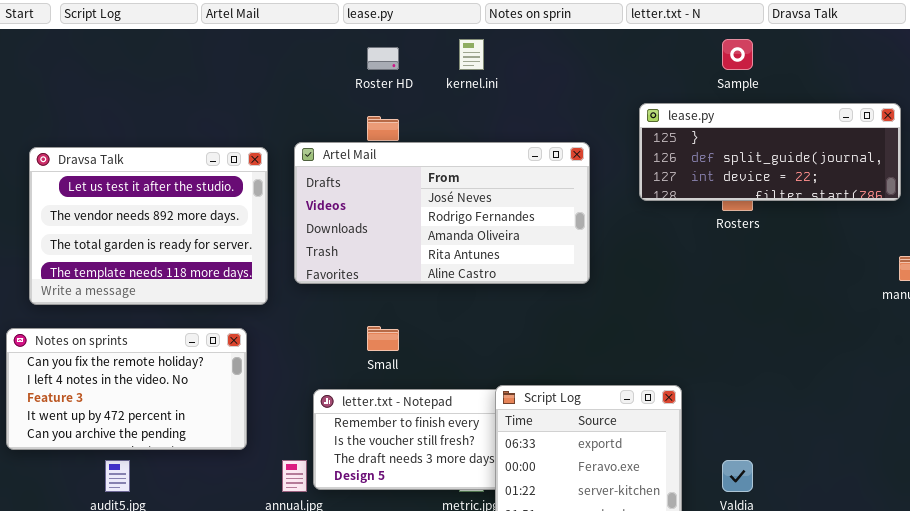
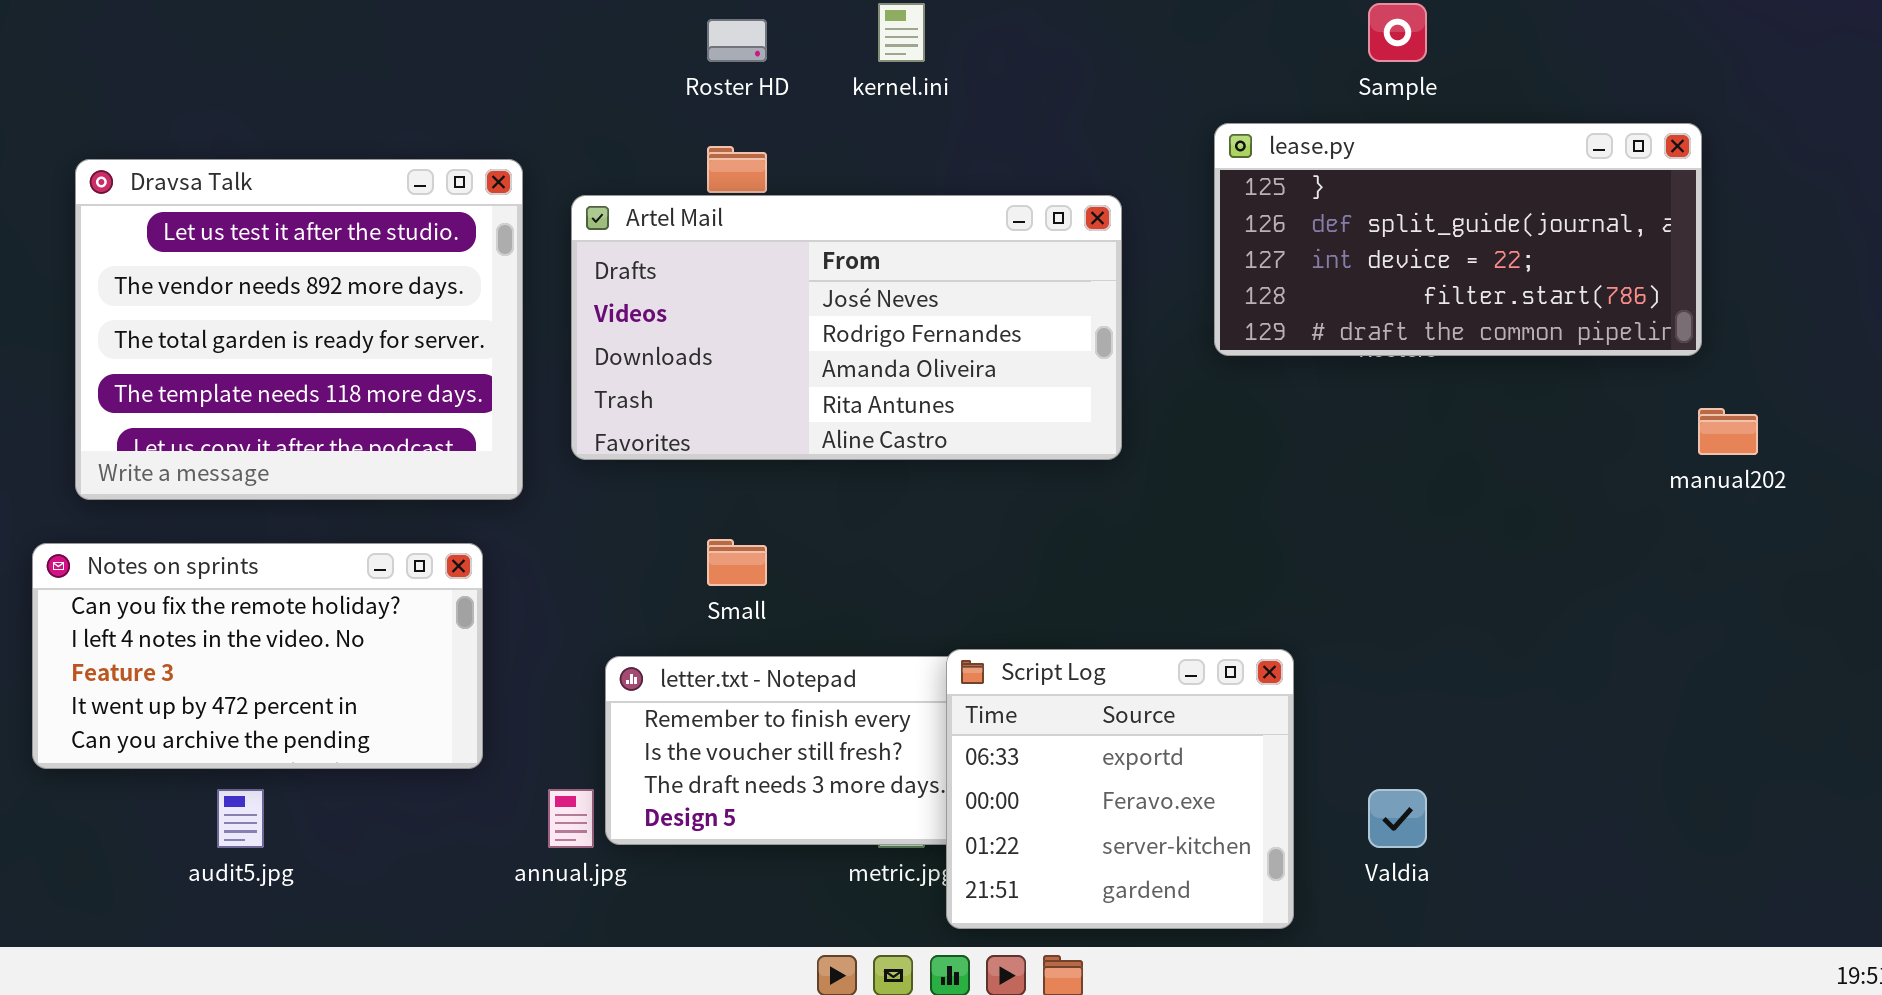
lease.py: [639,103,901,201] -> [1214,123,1702,356], resized
Dravsa Talk: [29,147,268,305] -> [75,159,523,500], resized

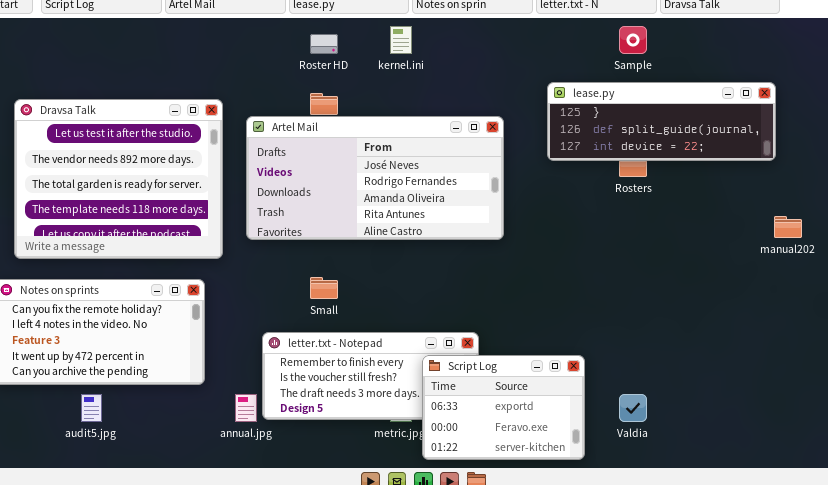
lease.py: [1214,123,1702,356] -> [547,82,776,161], resized
Script Log: [946,649,1294,929] -> [422,355,585,460], resized

